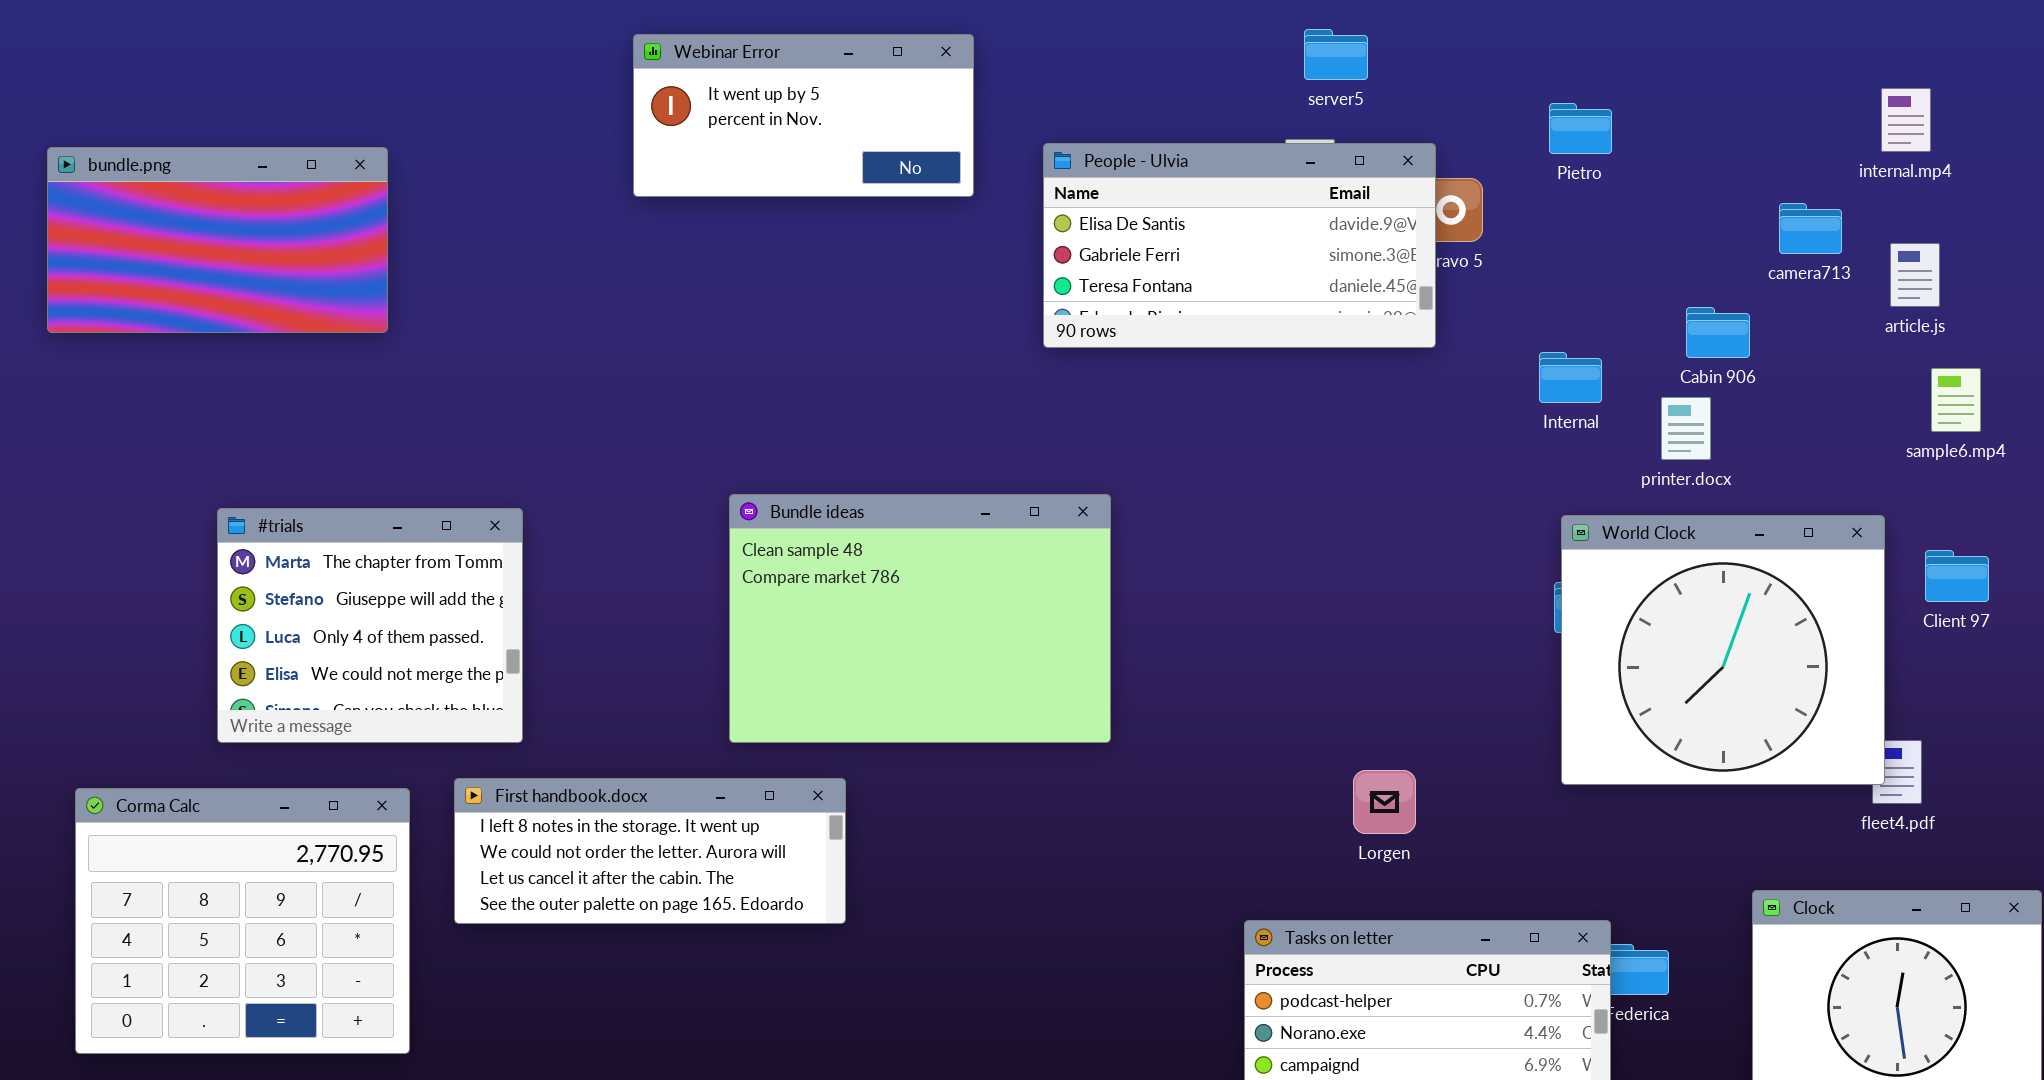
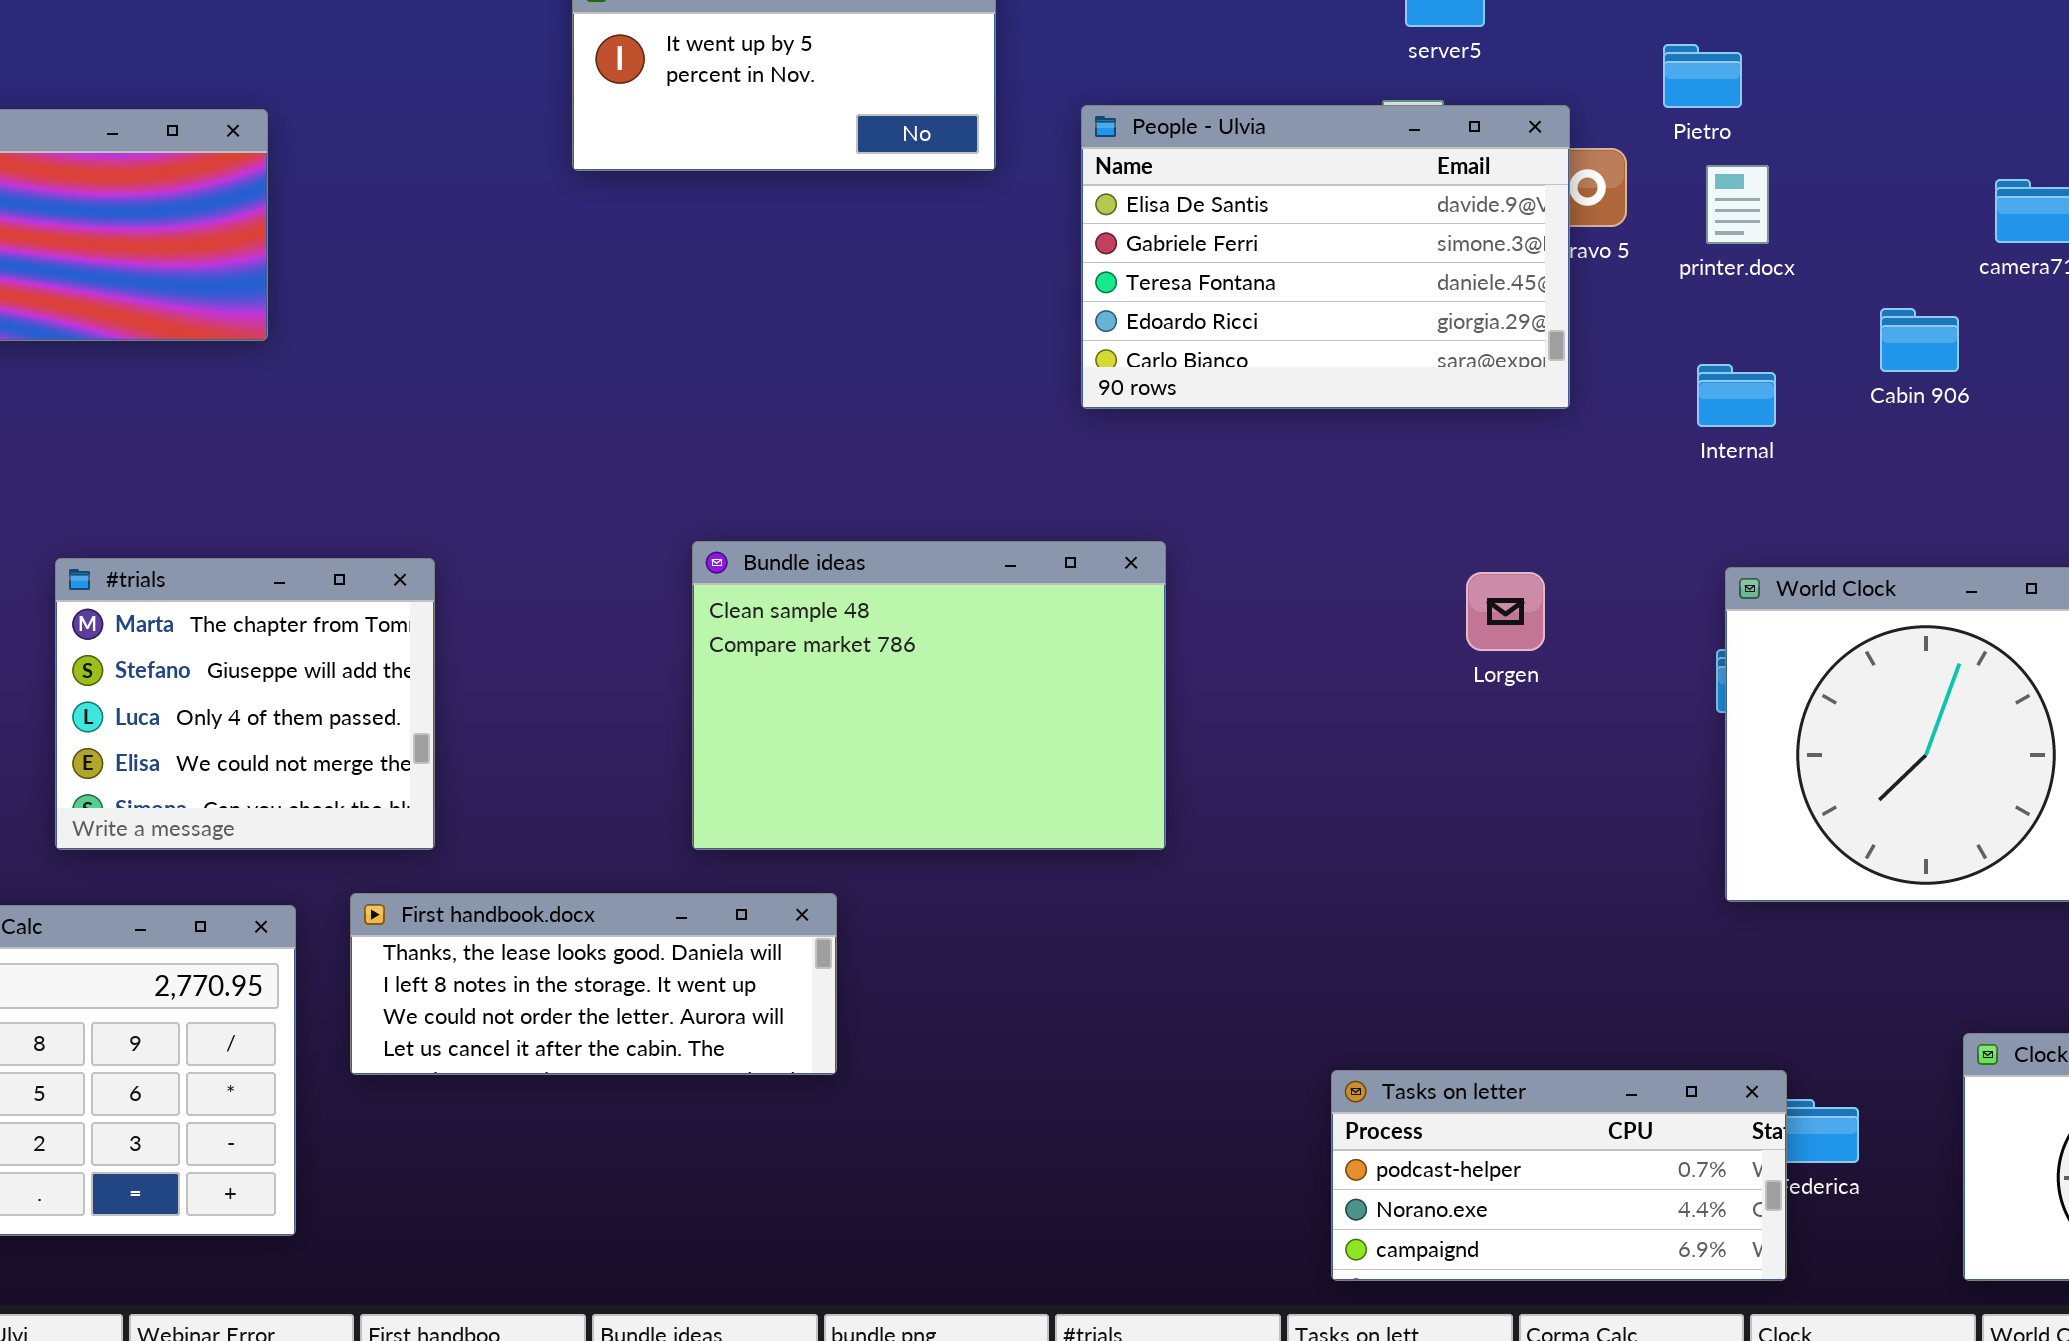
Pietro: [1549,103,1612,154] -> [1663,44,1742,108], moved
People - Ulvia: [1043,143,1436,348] -> [1081,105,1570,409], resized
printer.docx: [1661,397,1711,460] -> [1706,165,1769,244], moved
Lorgen: [1353,770,1416,834] -> [1466,572,1545,651], moved
First handbook.docx: [454,778,846,924] -> [350,893,837,1075], scrolled up 1 row

